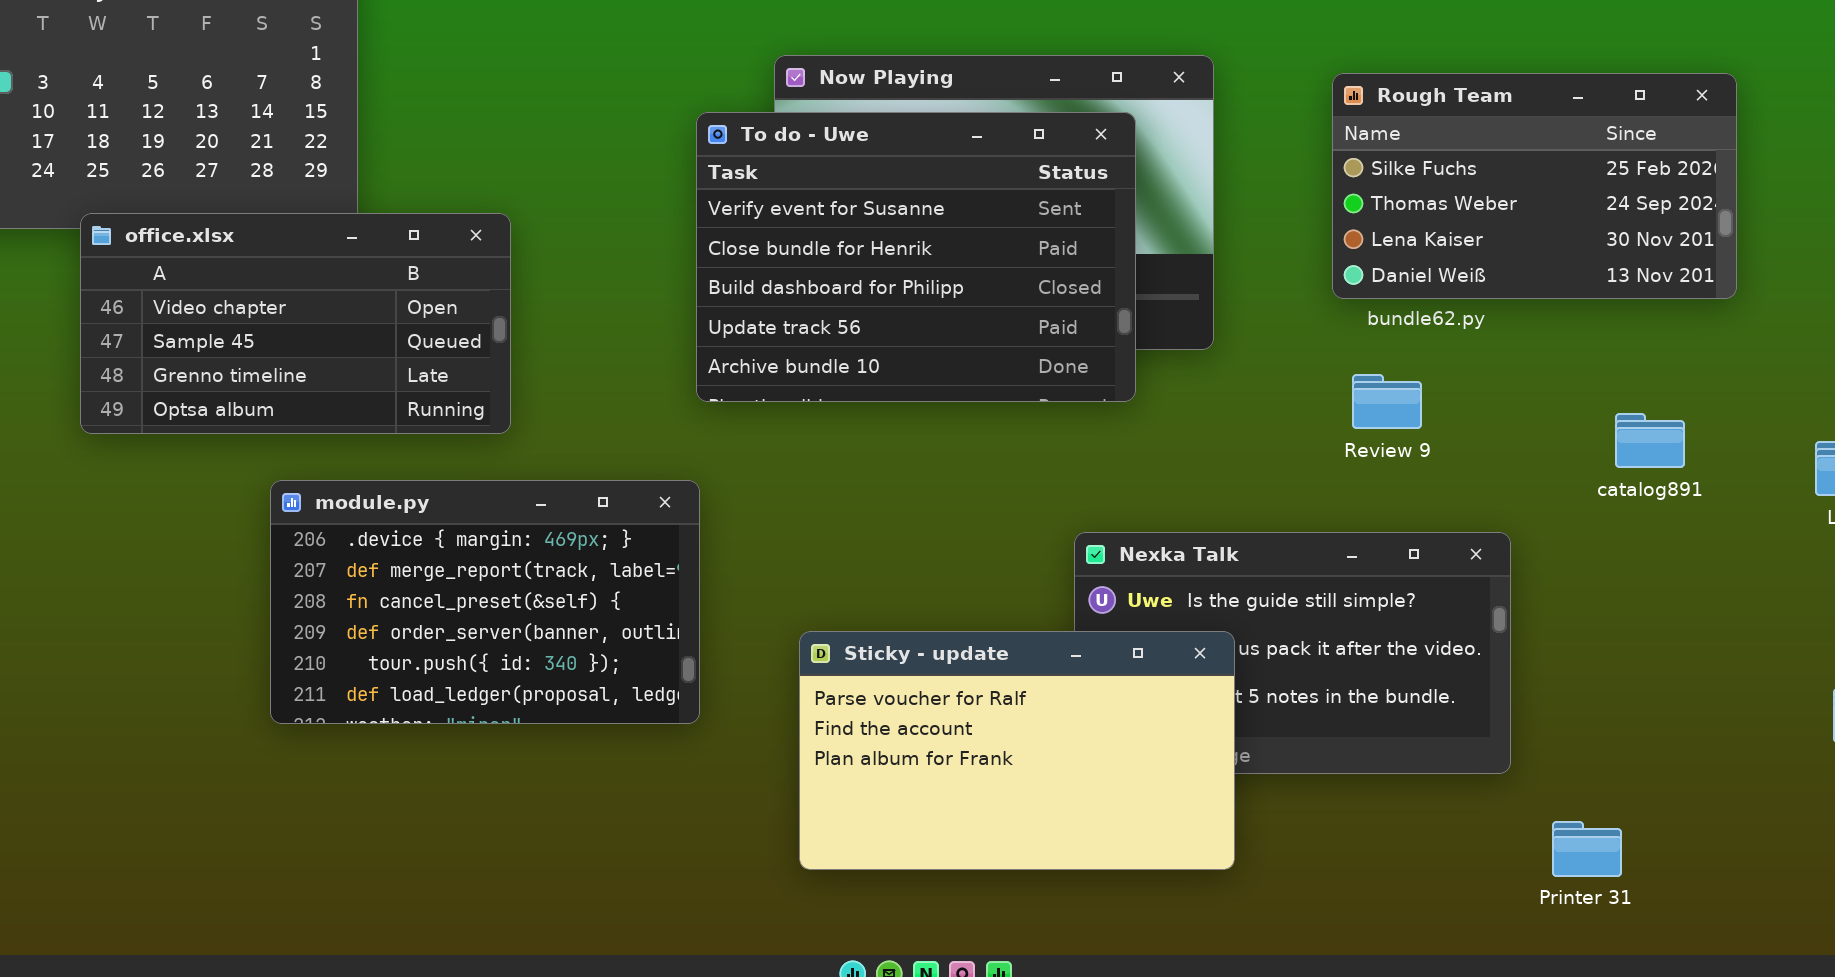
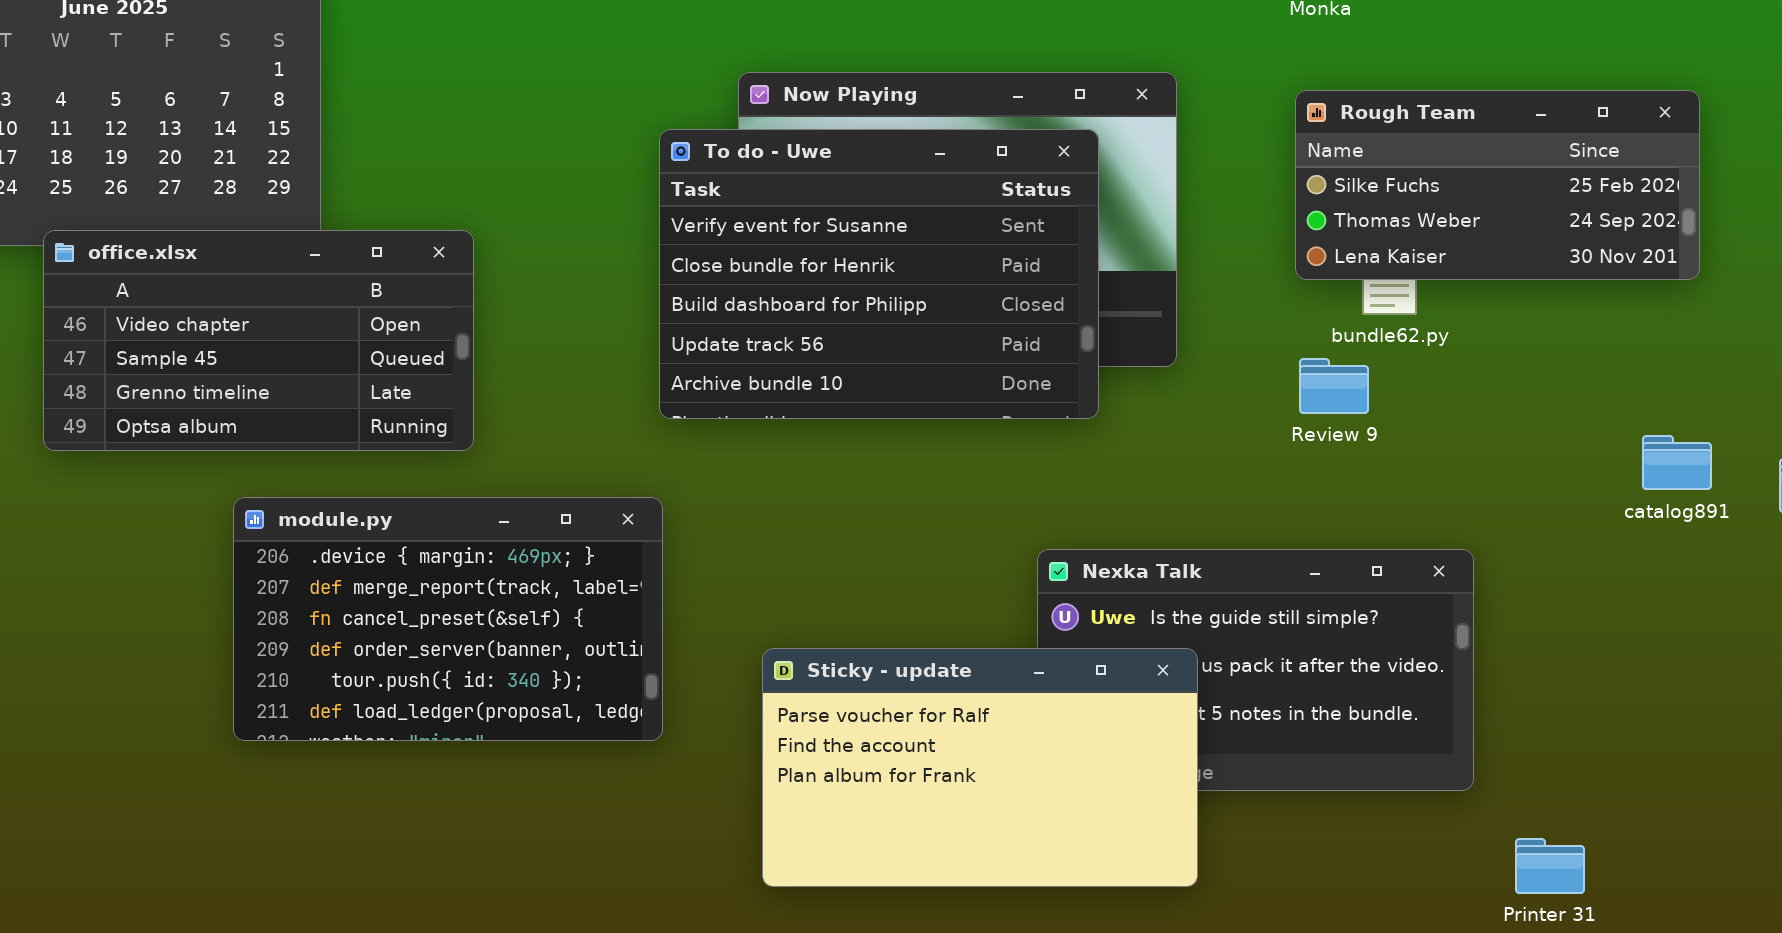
Rough Team: [1332,73,1737,299] -> [1295,90,1700,280], resized
Review 9: [1352,374,1422,429] -> [1299,358,1369,414], moved
catalog891: [1615,413,1685,468] -> [1642,435,1712,490], moved

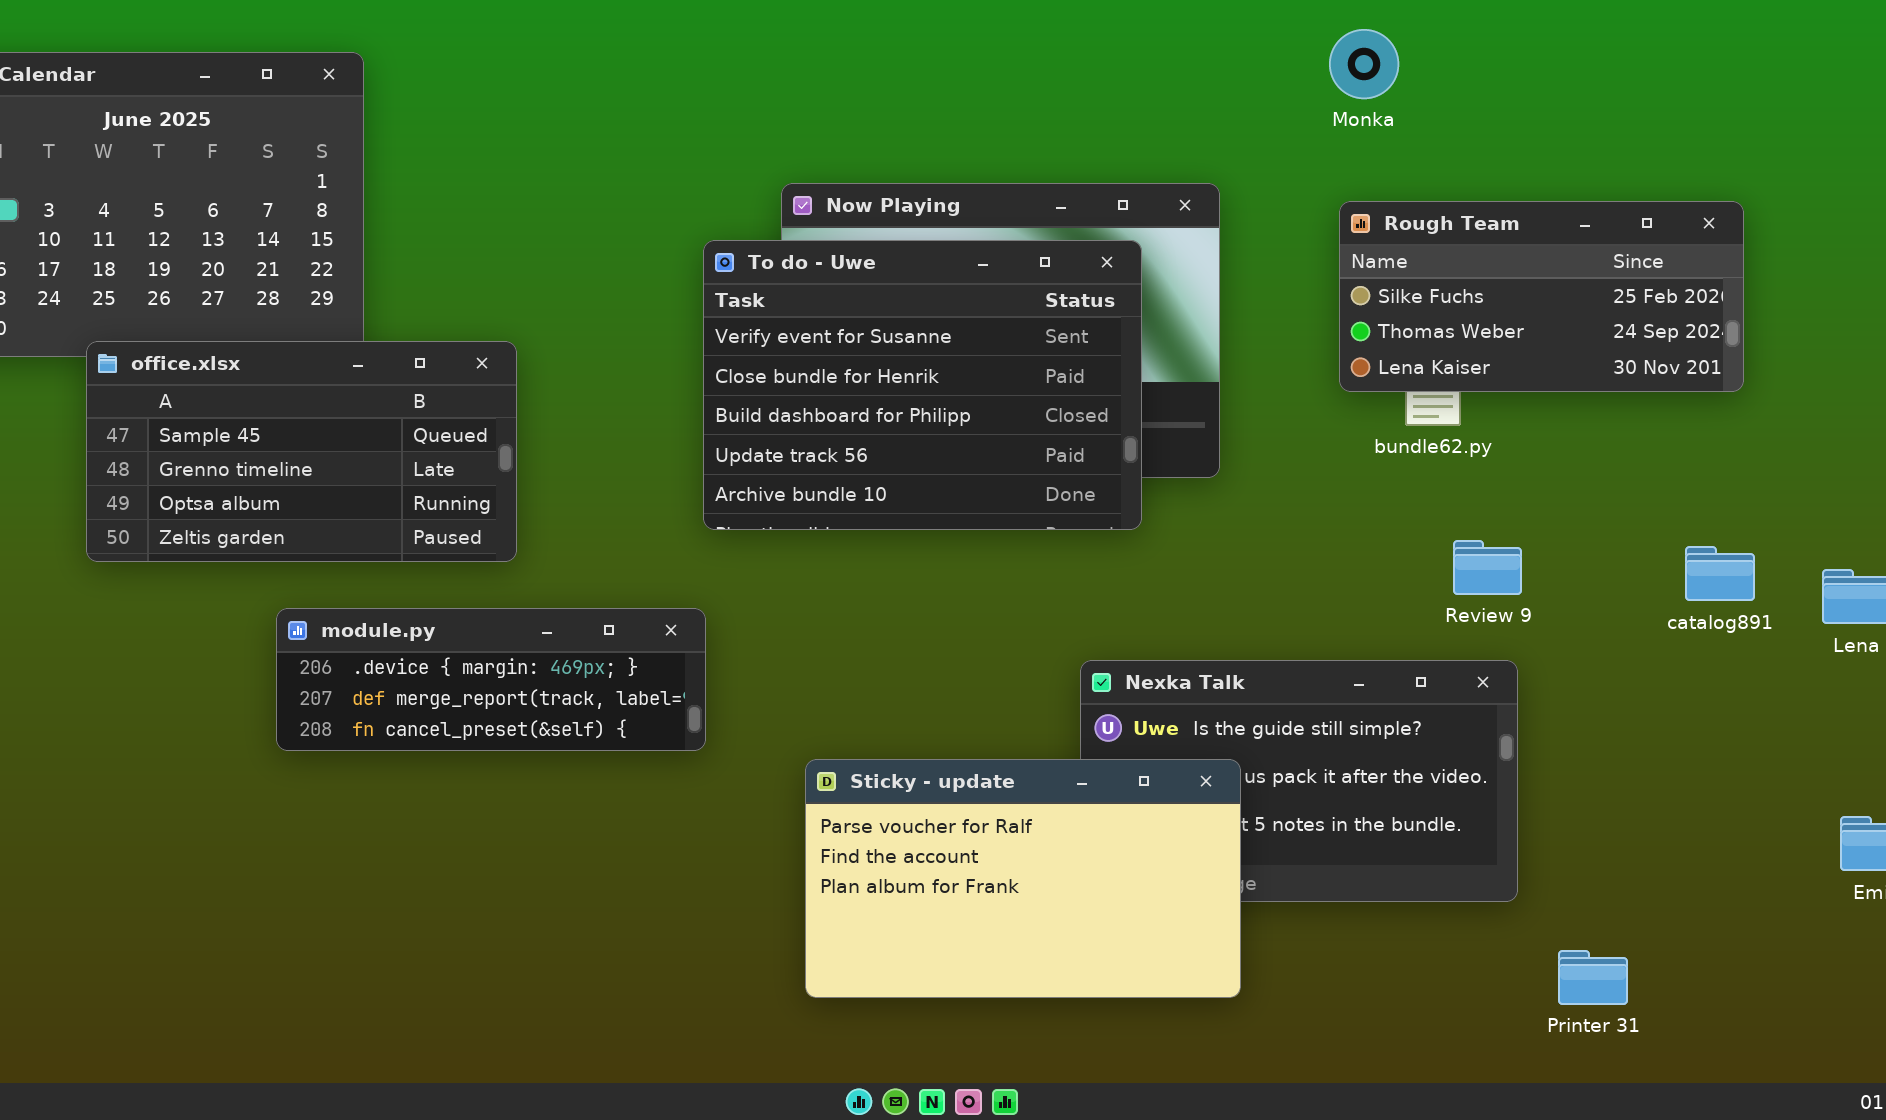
office.xlsx: [43,230,474,451] -> [86,341,517,562], scrolled down 1 row
Review 9: [1299,358,1369,414] -> [1453,540,1522,595], moved
module.py: [233,497,663,741] -> [276,608,706,751], resized

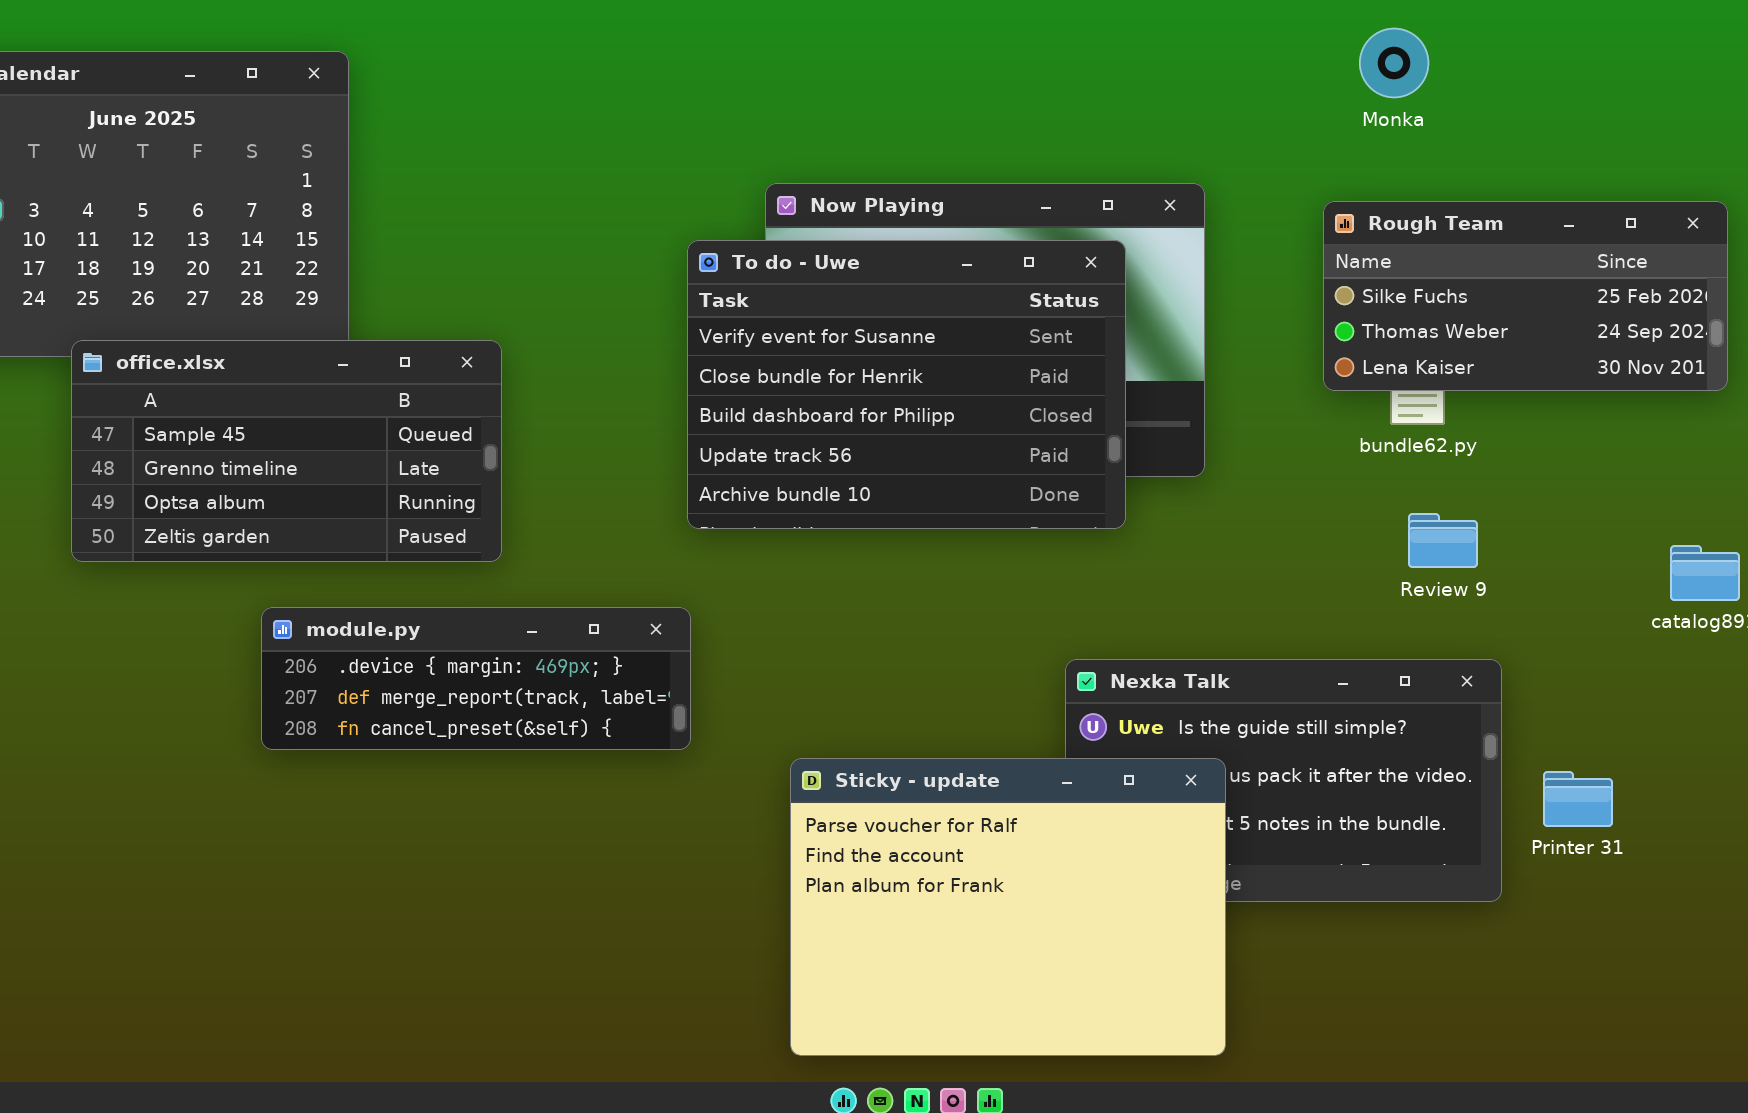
Monka: [1329,29,1399,99] -> [1359,28,1429,98], moved
Review 9: [1453,540,1522,595] -> [1408,513,1478,568], moved
Sticky - update: [805,759,1241,998] -> [790,758,1226,1056], resized
Printer 31: [1558,950,1628,1005] -> [1543,771,1613,827], moved

